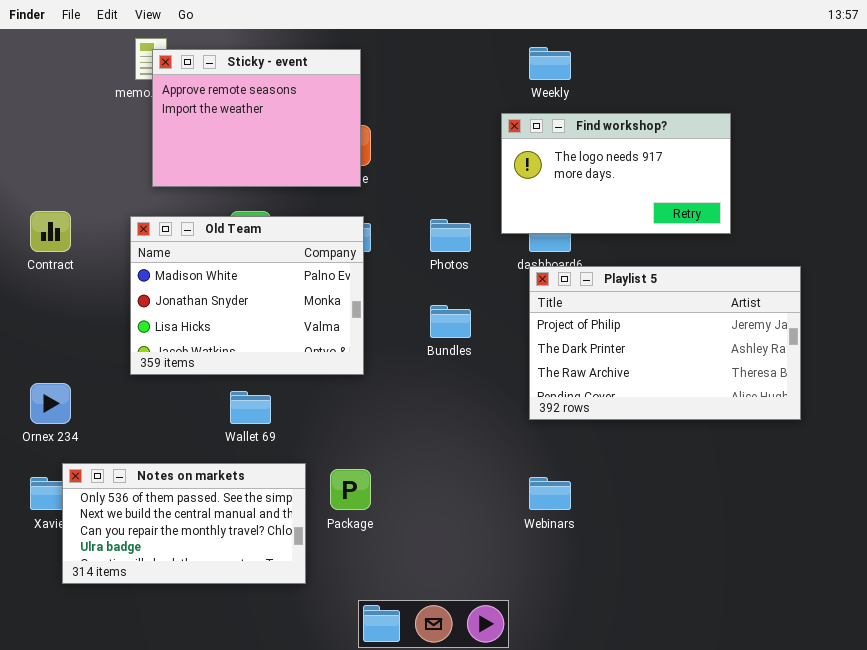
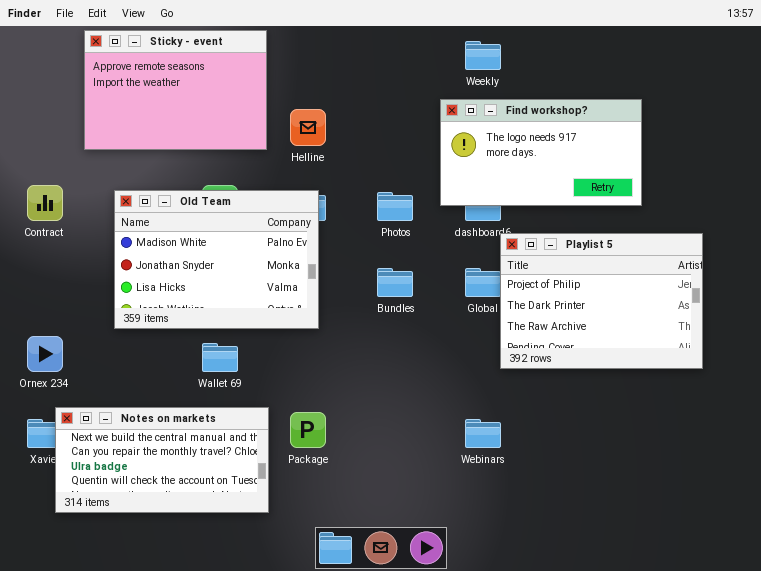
Sticky - event: [152,49,361,187] -> [84,30,267,150], moved
Playlist 5: [529,266,801,420] -> [500,233,703,369], resized
Notes on markets: [62,463,306,584] -> [55,407,269,513], scrolled down 1 row

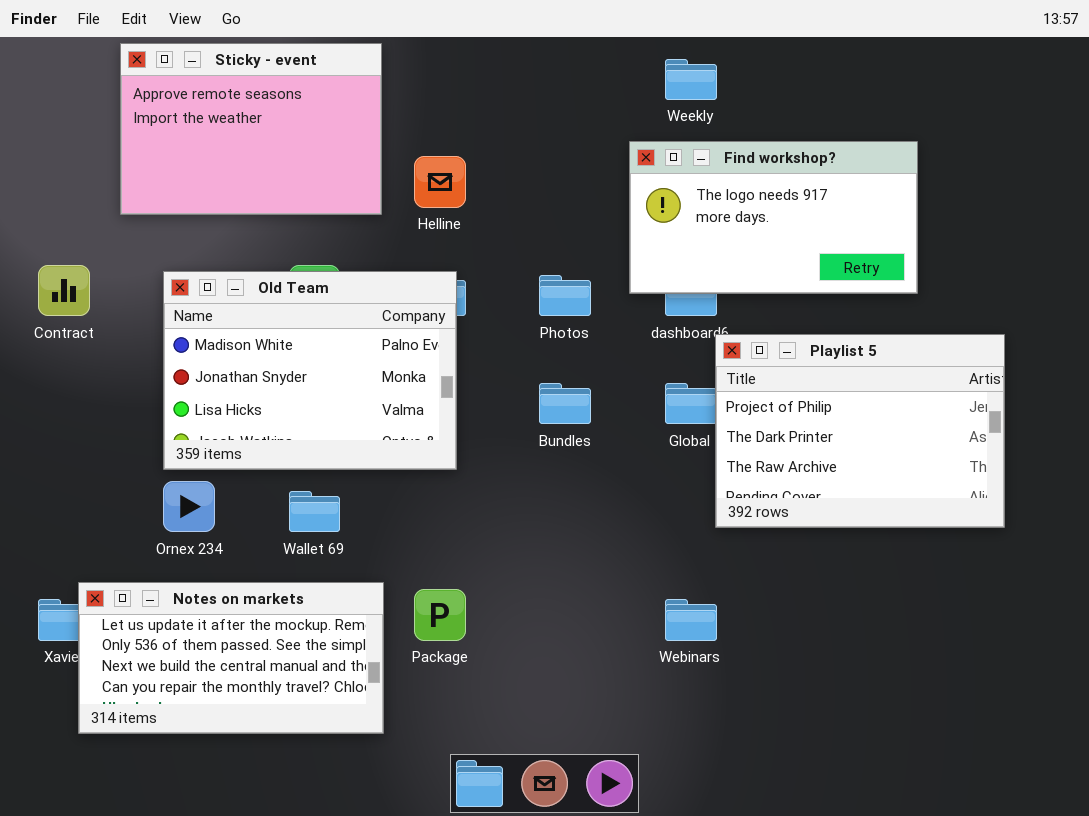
Ornex 234: [27,336,63,372] -> [163,481,215,532], moved
Notes on markets: [55,407,269,513] -> [78,582,384,734], scrolled up 2 rows

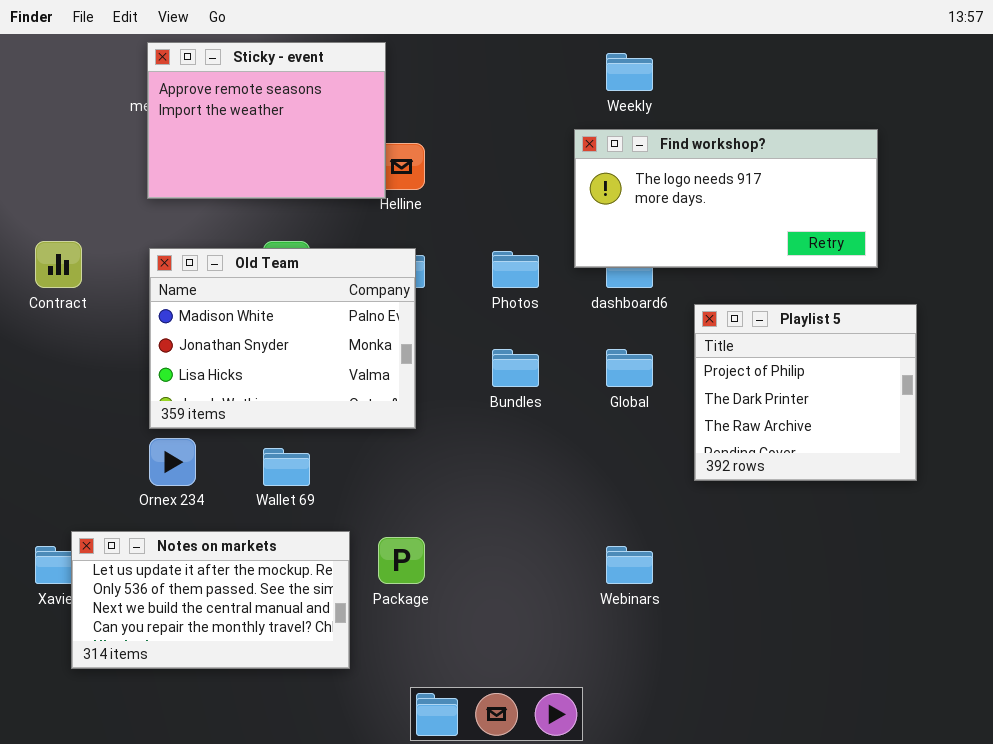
Sticky - event: [120,43,382,215] -> [147,42,386,199], moved
Find workshop?: [629,141,918,294] -> [574,129,878,268], resized
Playlist 5: [715,334,1005,528] -> [694,304,917,481], resized

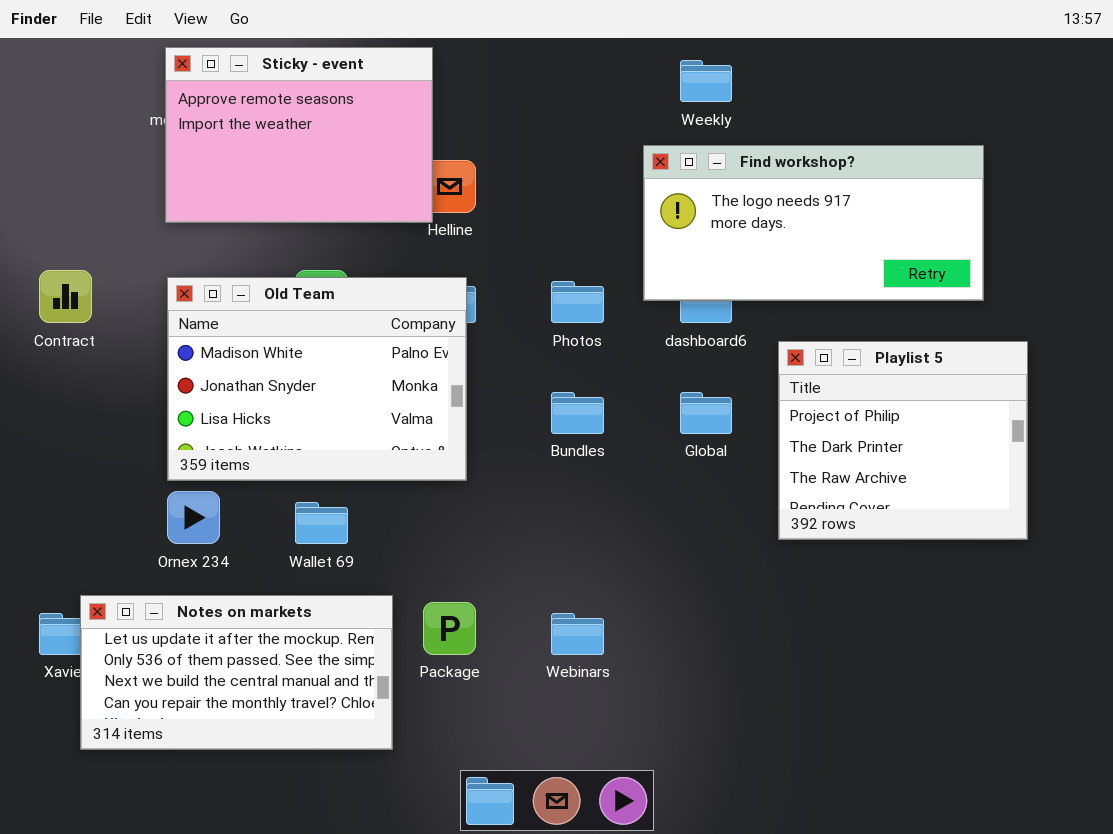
Webinars: [606,546,653,584] -> [551,613,604,655], moved

